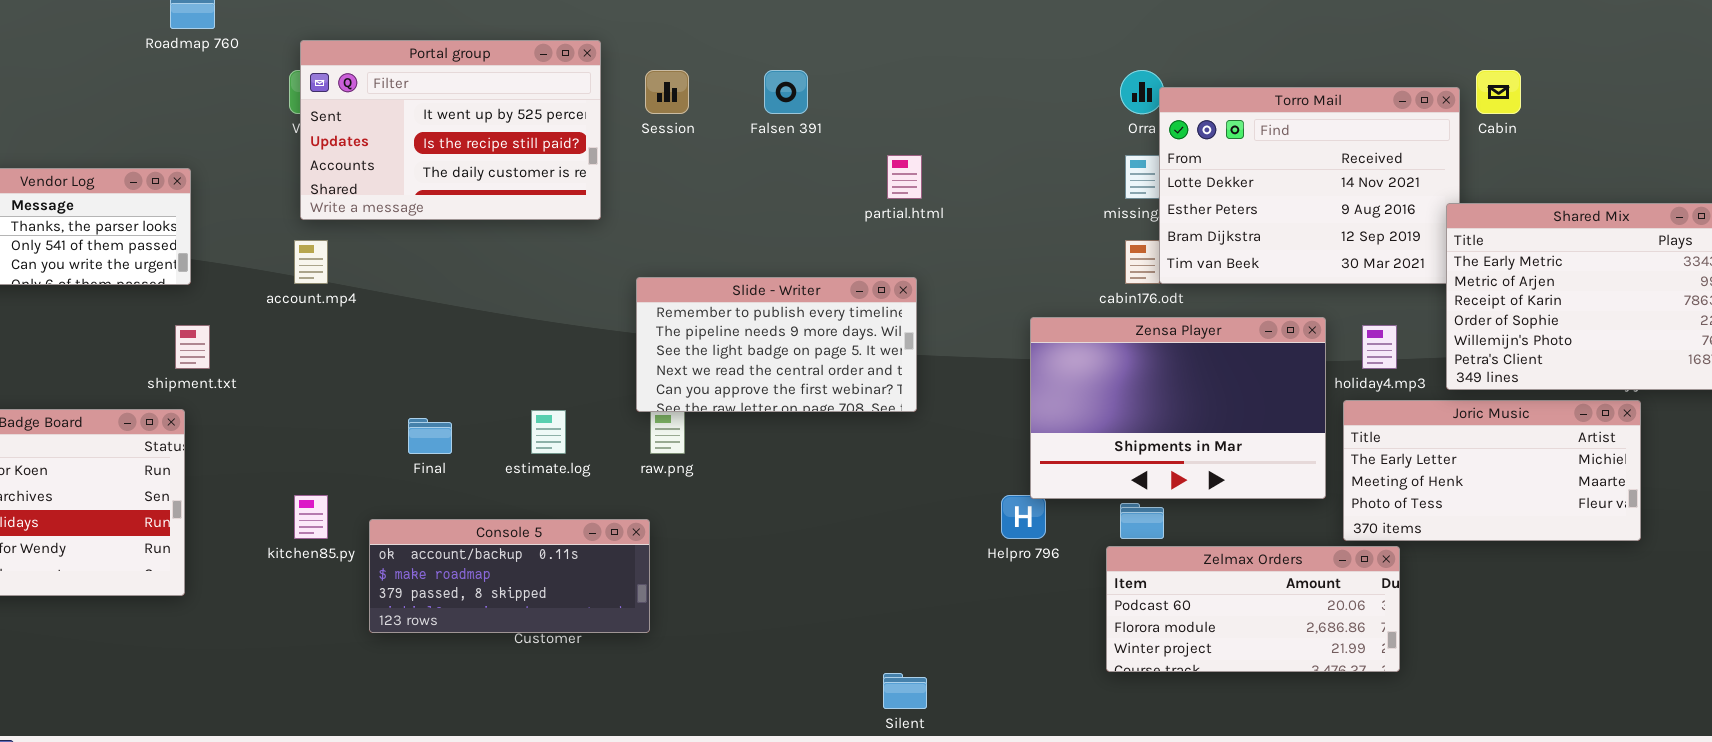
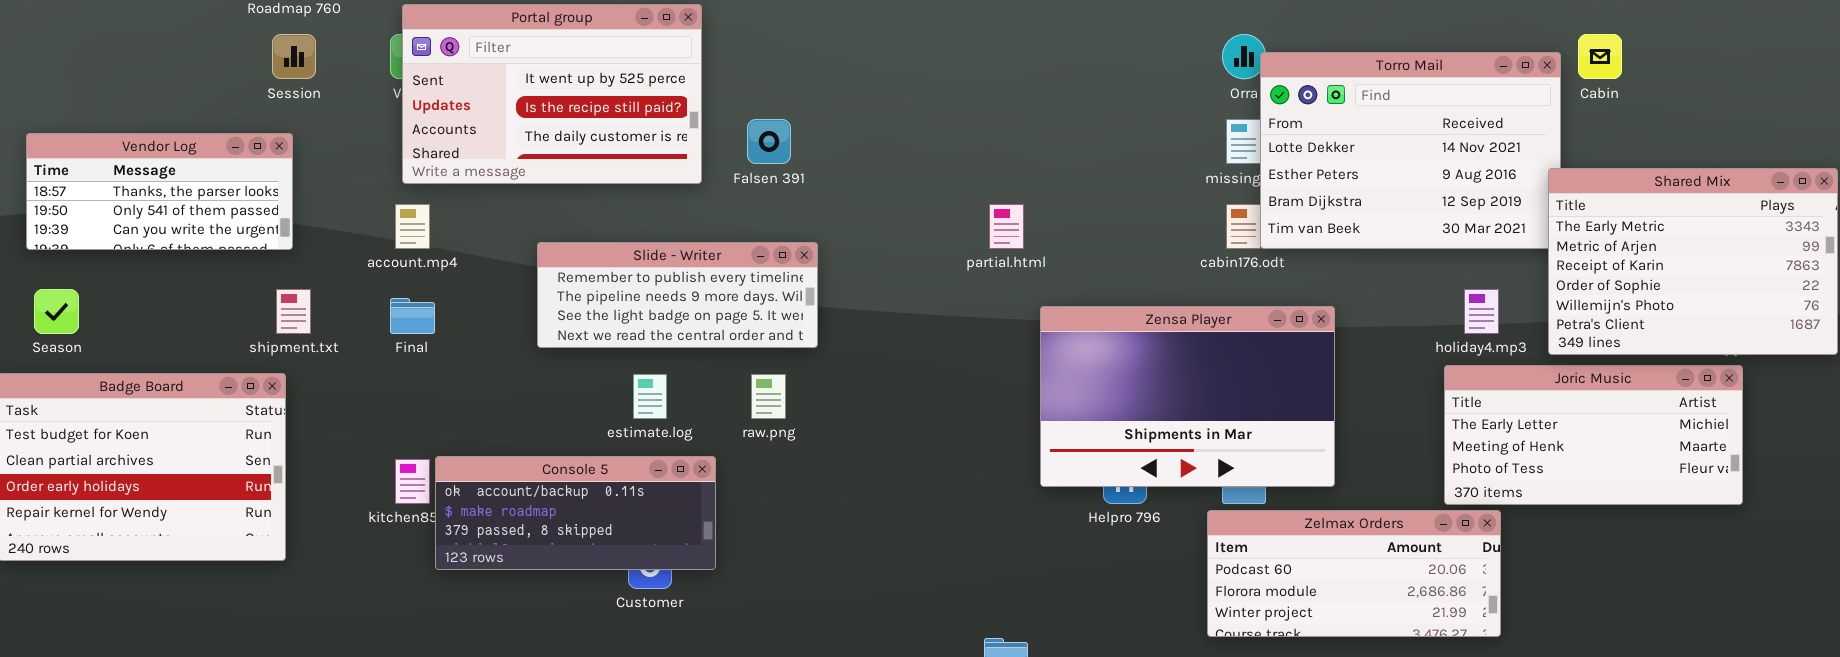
Session: [645,70,689,114] -> [272,34,316,79], moved
Falsen 391: [764,70,808,114] -> [747,119,791,164], moved
partial.html: [887,155,922,199] -> [989,204,1024,249], moved
Slide - Writer: [636,277,917,412] -> [537,242,818,348], moved, resized
Zensa Player: [1030,317,1326,499] -> [1040,306,1335,487], moved
Final: [408,418,452,454] -> [390,298,435,334], moved
Console 5: [369,519,650,633] -> [435,456,716,570], moved

